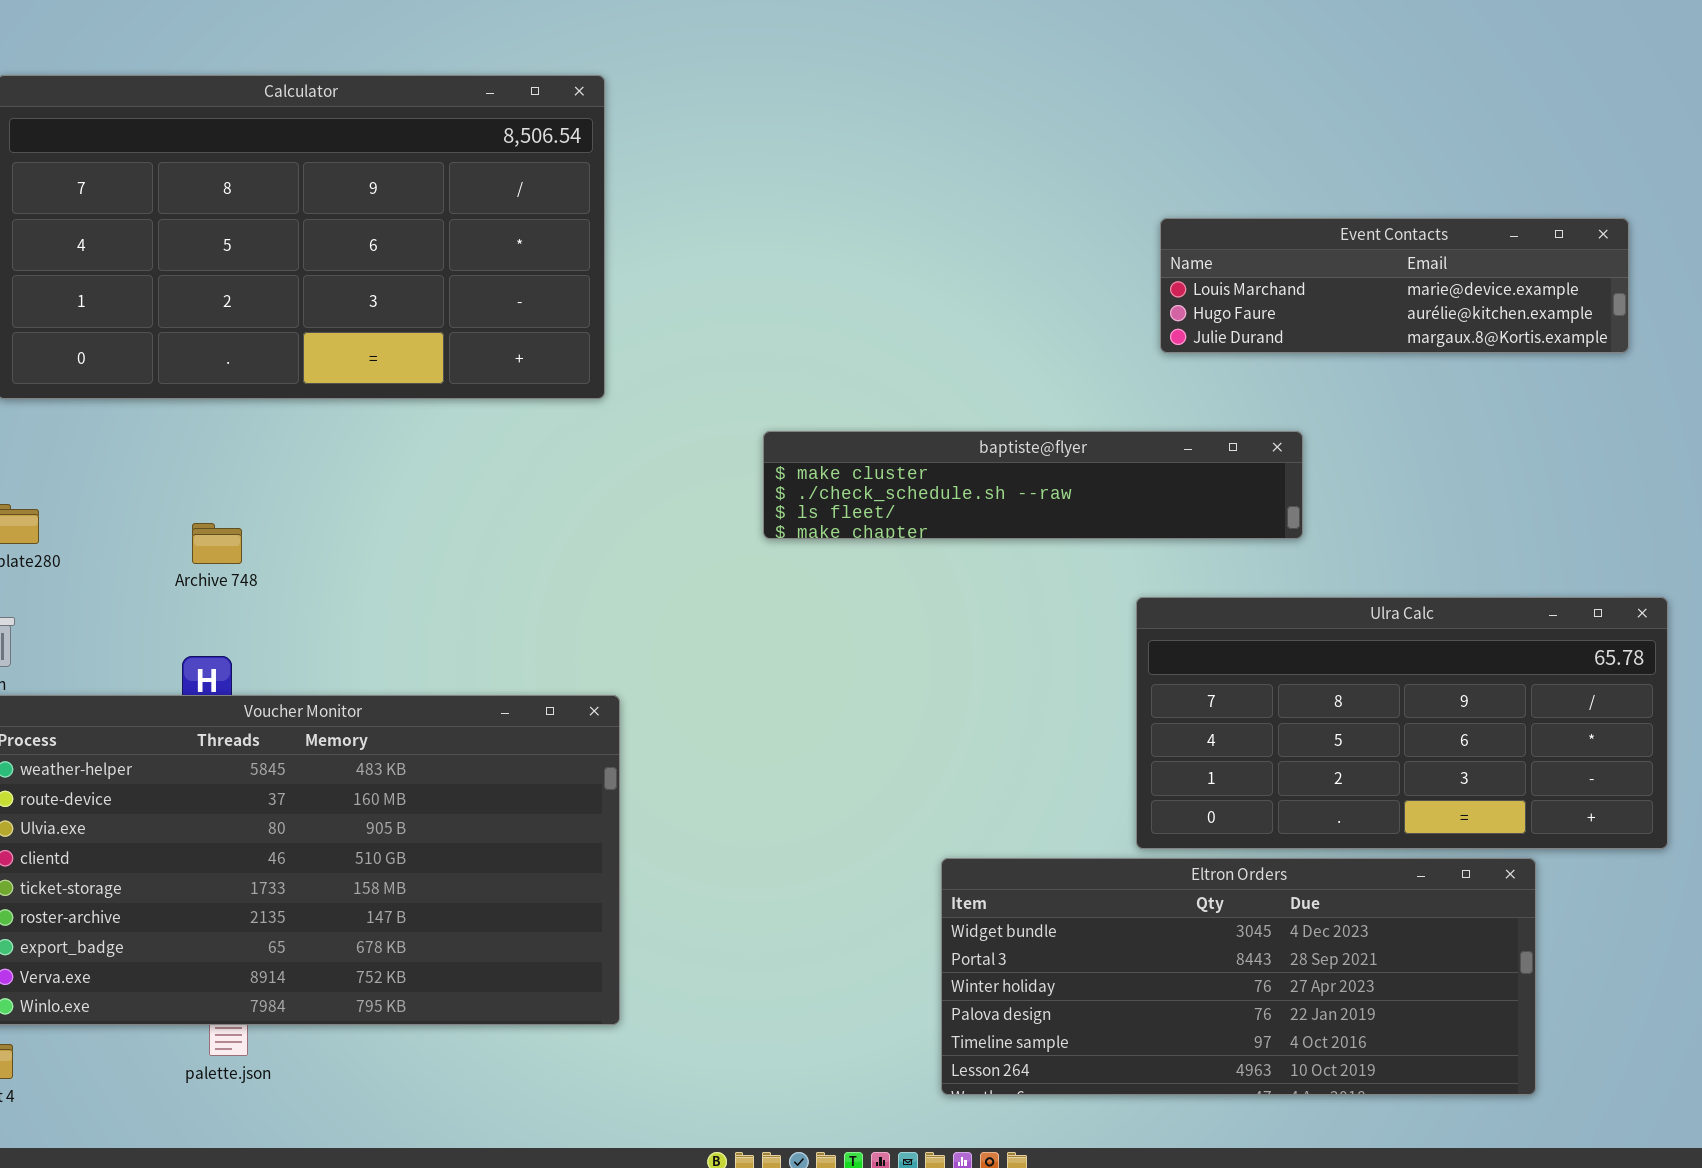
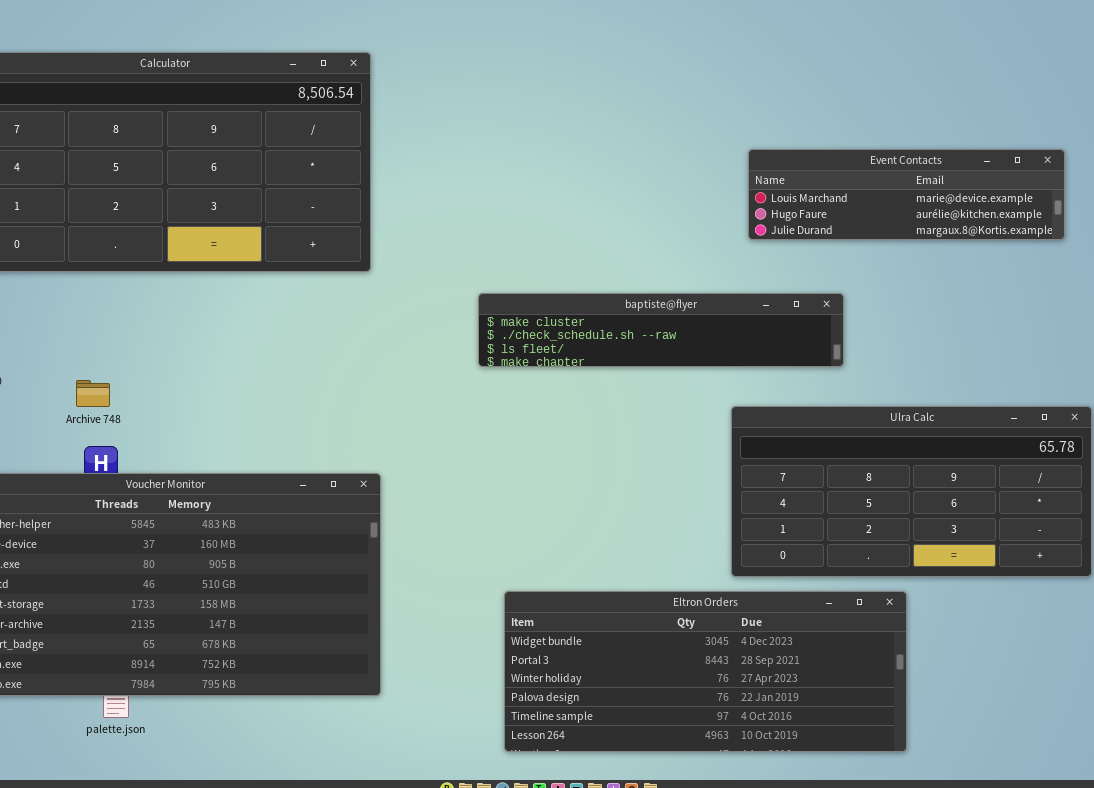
Archive 748: [192,523,242,564] -> [76,380,110,407], moved
Eltron Orders: [941,858,1536,1095] -> [504,591,907,752], moved

